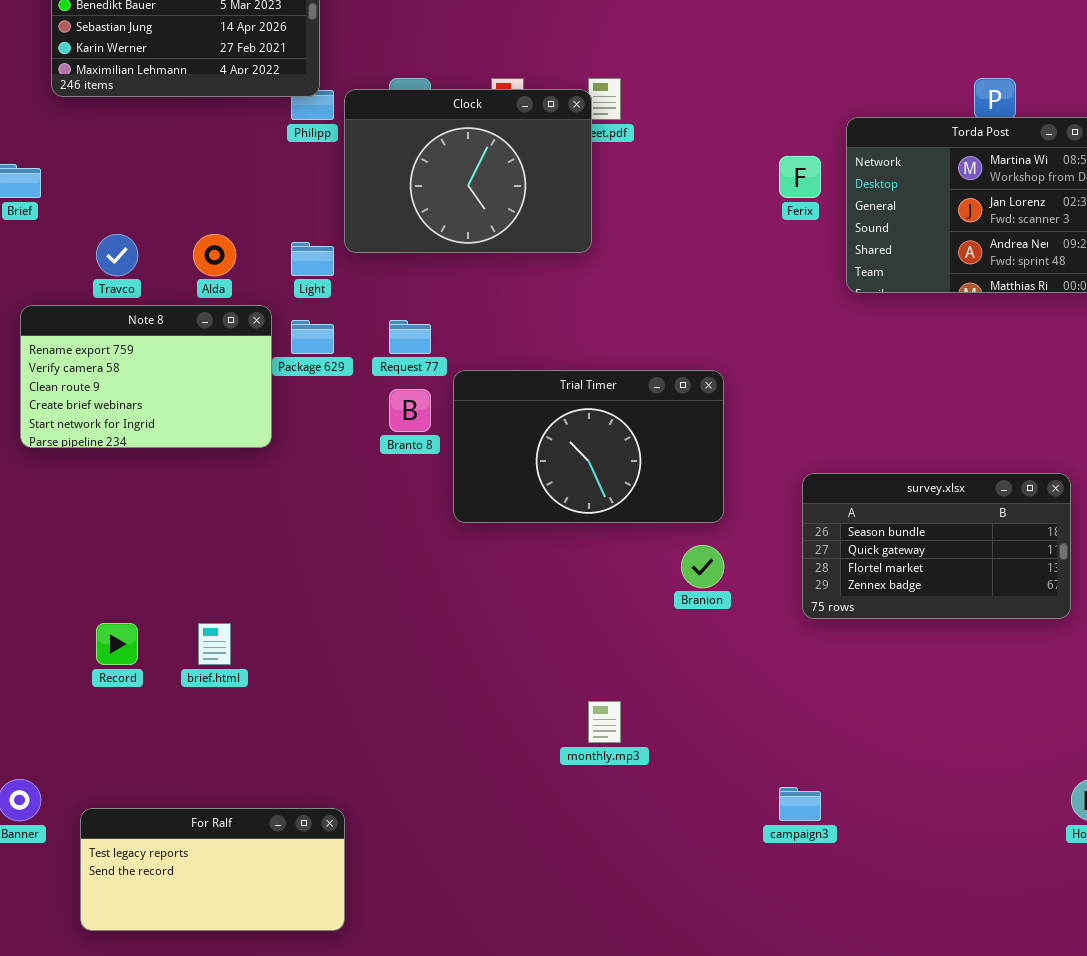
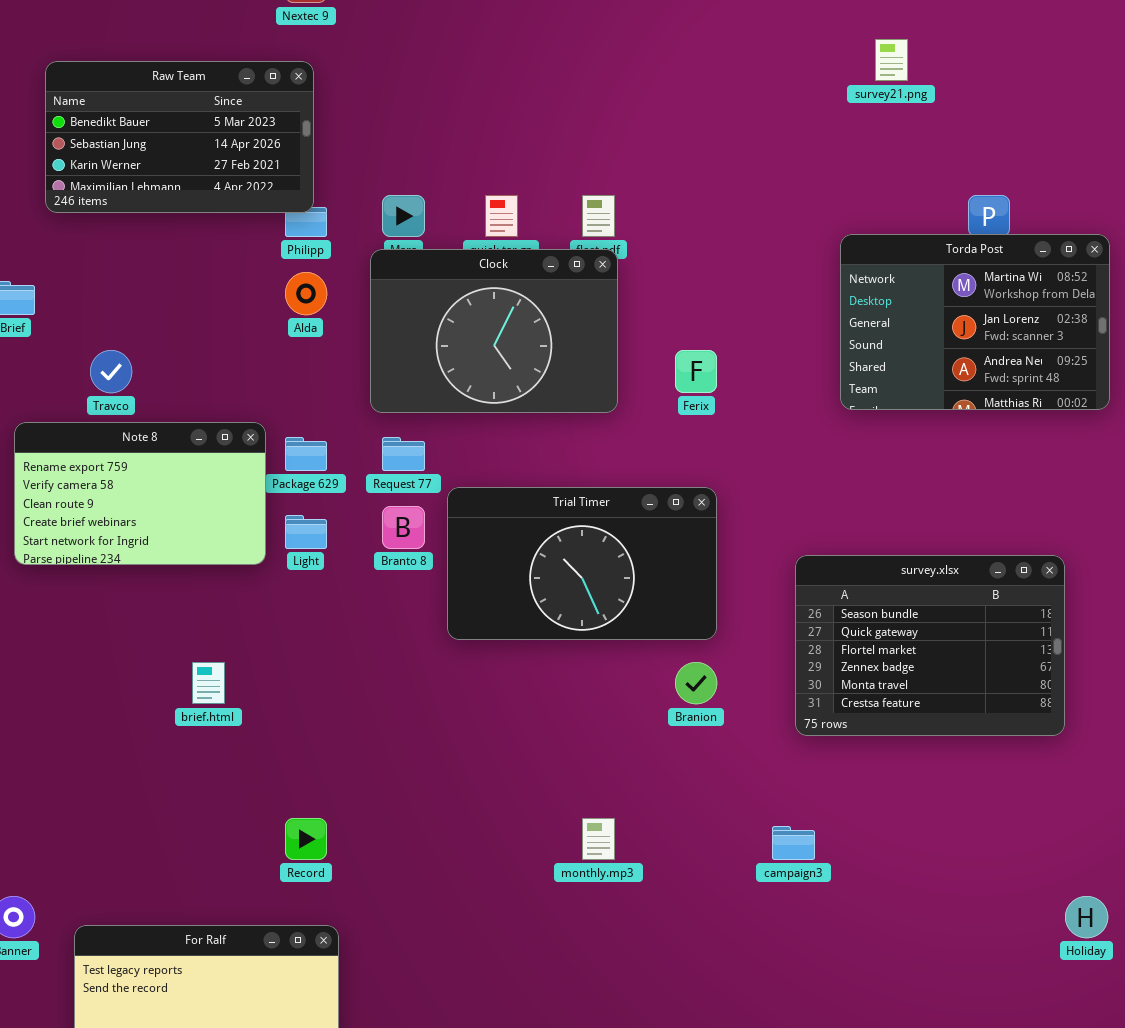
Clock: [344,89,592,253] -> [370,249,618,413], moved
Ferix: [779,156,821,198] -> [675,350,717,393], moved
Alda: [193,234,236,276] -> [285,272,327,315], moved
Light: [291,242,334,276] -> [285,515,327,549], moved
survey.xlsx: [802,473,1071,619] -> [795,555,1065,736], resized
Record: [96,623,138,665] -> [285,818,327,860], moved
brief.html: [198,623,231,665] -> [192,662,225,704], moved
campaign3: [779,787,821,821] -> [772,826,815,860], moved

